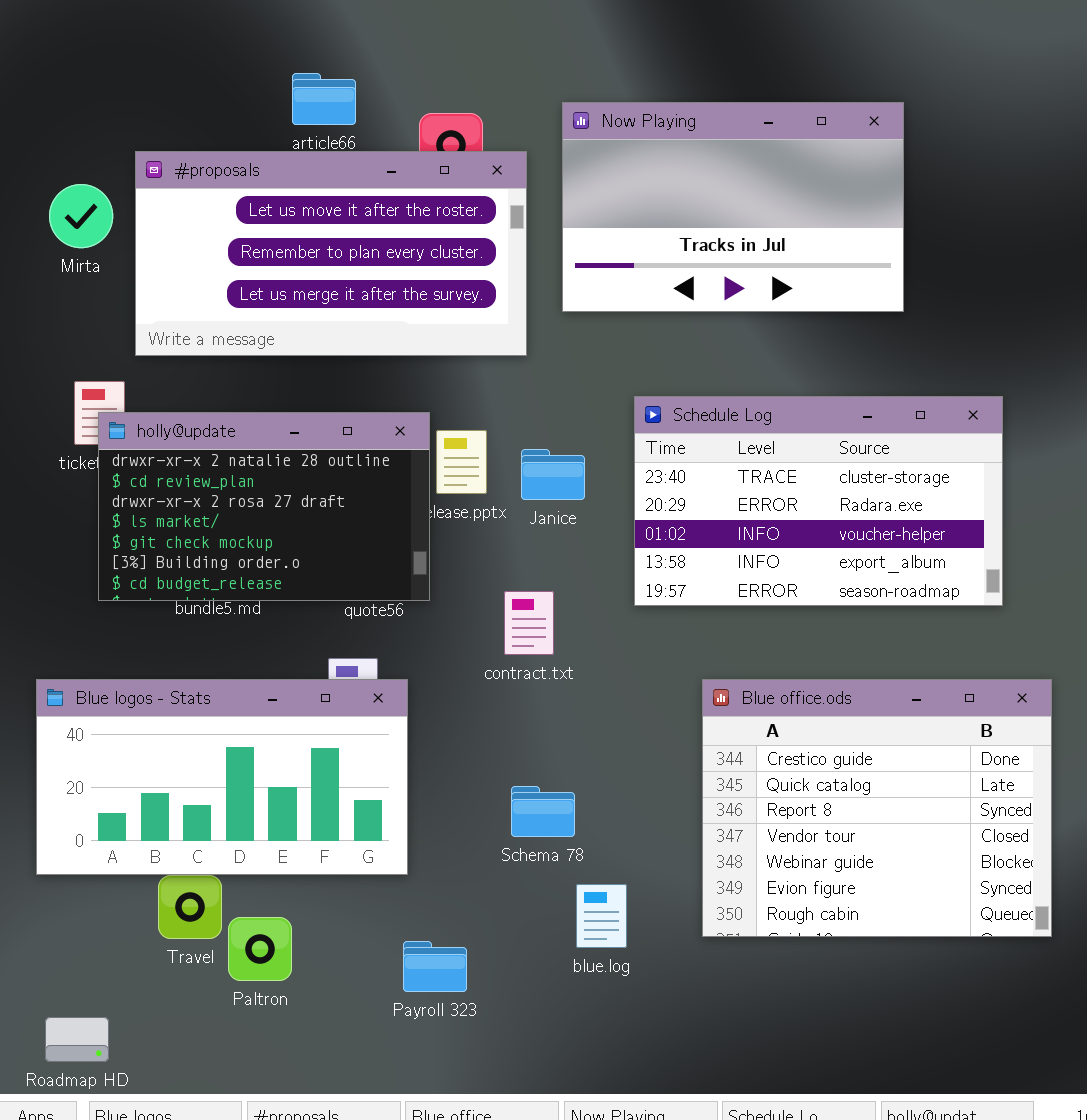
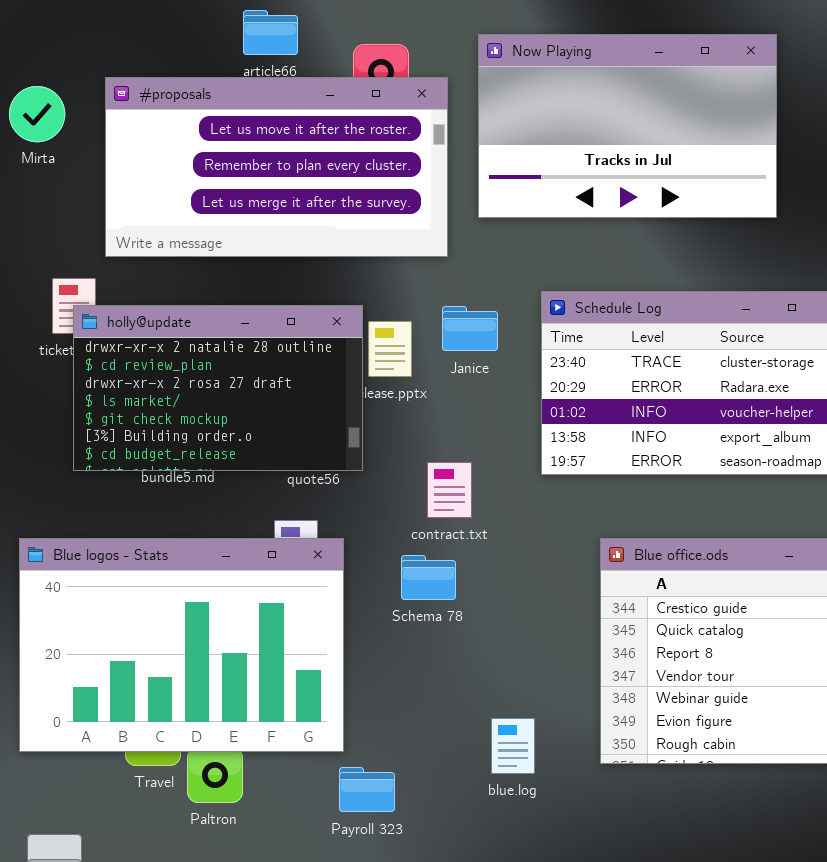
Mirta: [49,184,113,248] -> [9,86,65,142], moved
Janice: [521,449,585,500] -> [442,306,498,351], moved
Blue logos - Stats: [36,679,408,875] -> [19,538,344,752], resized
Schema 78: [511,786,575,837] -> [401,555,456,600], moved

